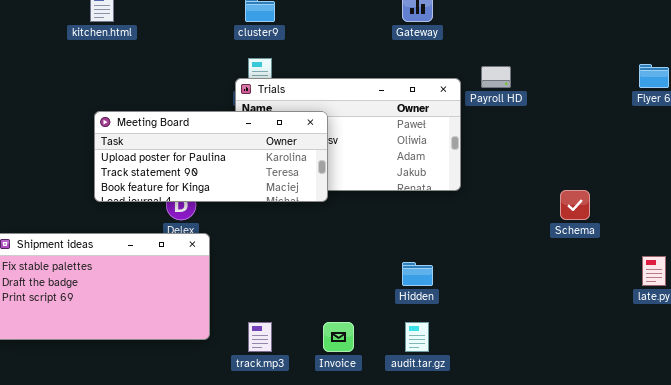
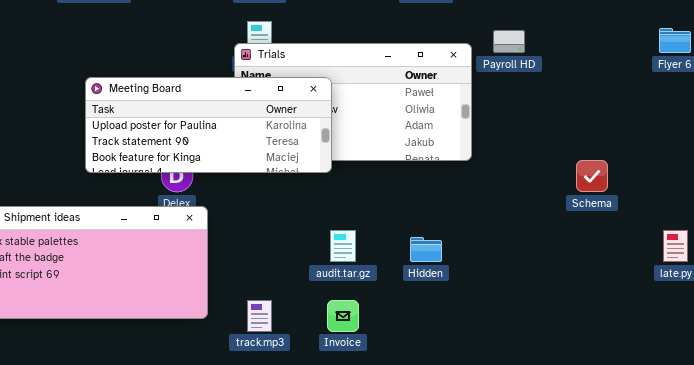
audit.tar.gz: [405,322,429,352] -> [330,230,356,262], moved

